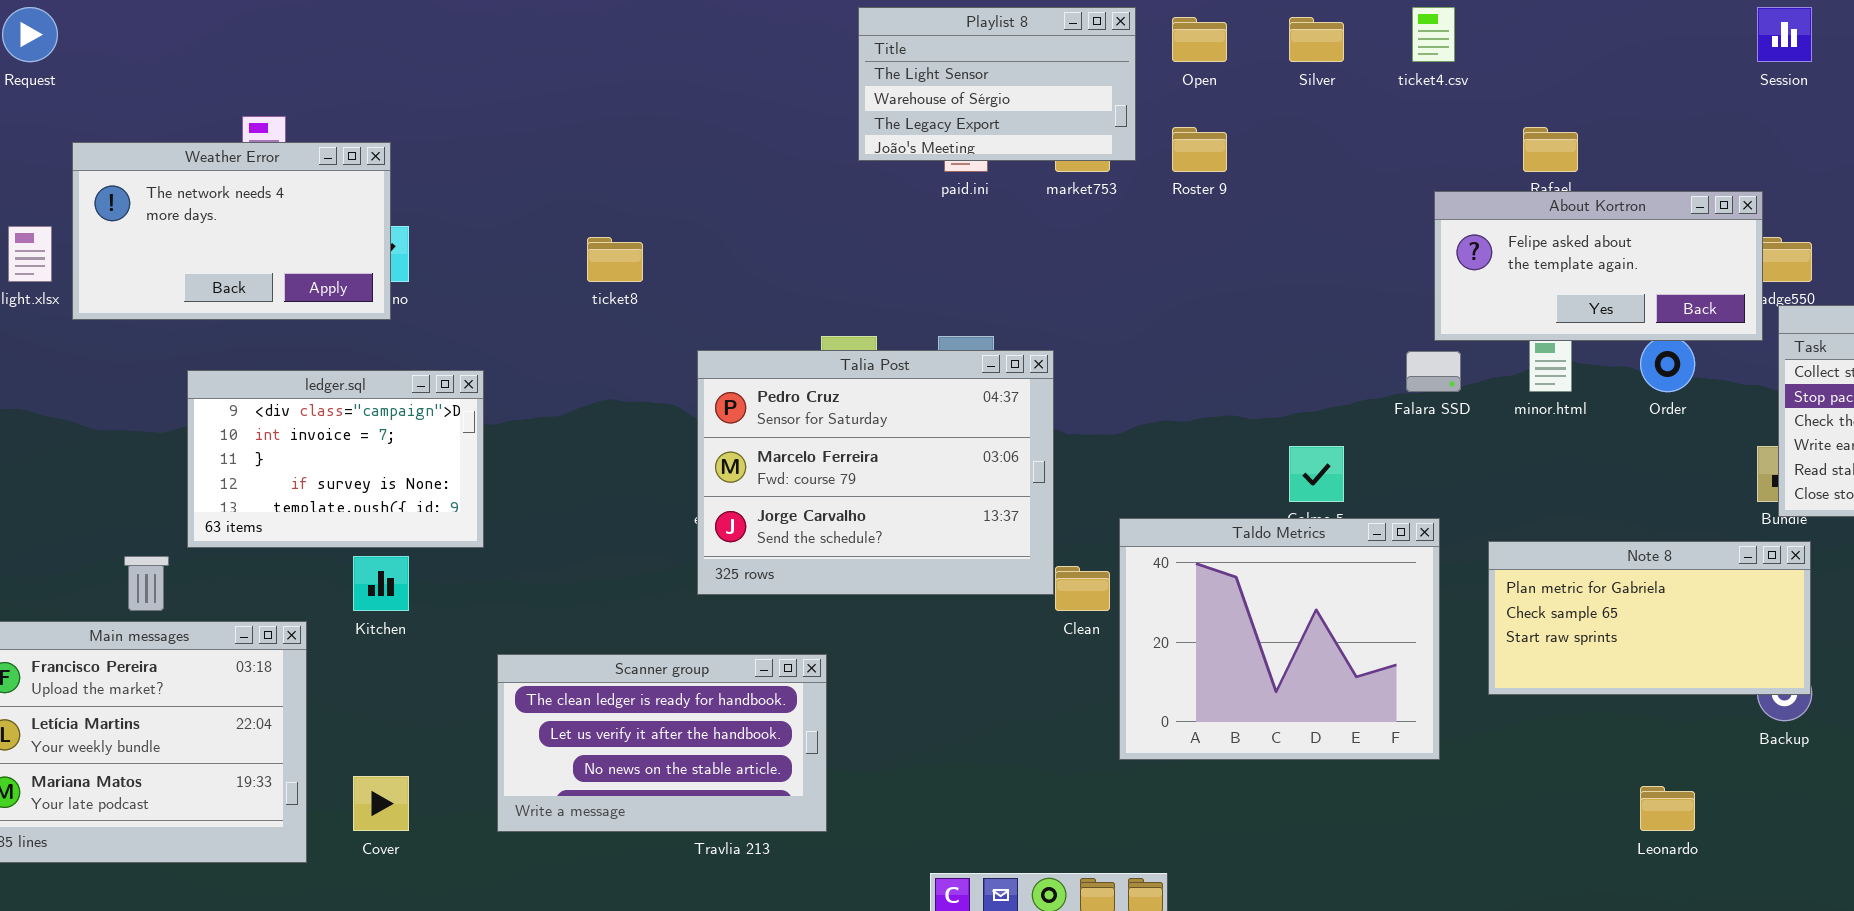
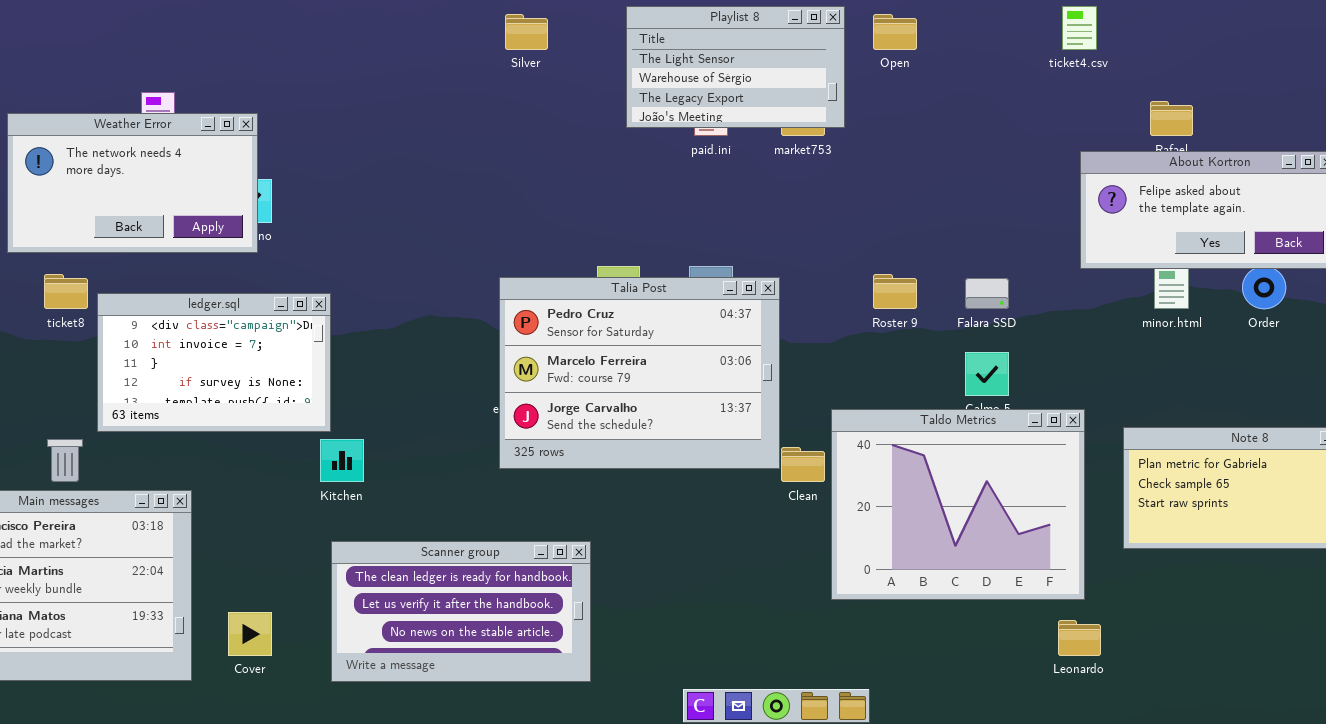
Silver: [1289,17,1344,62] -> [505,14,548,50], moved
Roster 9: [1172,127,1227,172] -> [873,274,917,309], moved
ticket8: [587,237,643,282] -> [44,274,88,309], moved
Falara SSD: [1406,351,1461,392] -> [965,278,1009,309], moved
Kitchen: [353,556,409,611] -> [320,439,364,482], moved
Scanner group: [497,654,827,832] -> [331,541,591,682], moved
Leonardo: [1640,786,1695,831] -> [1058,620,1101,656], moved

